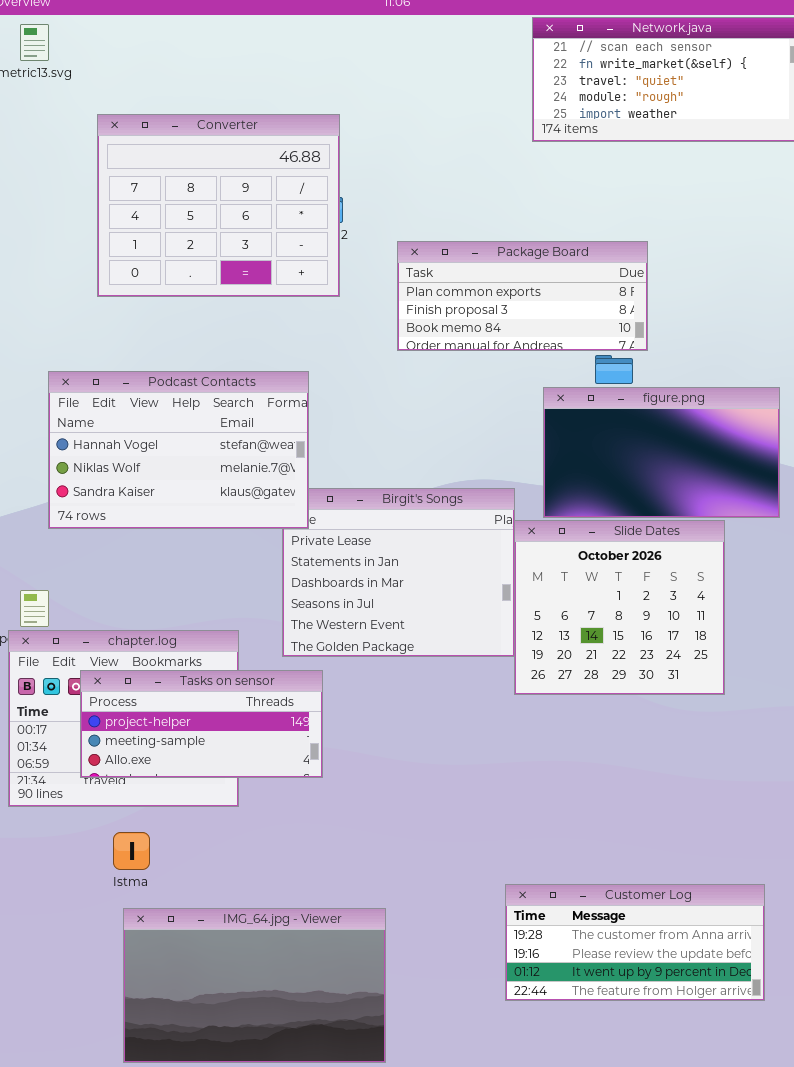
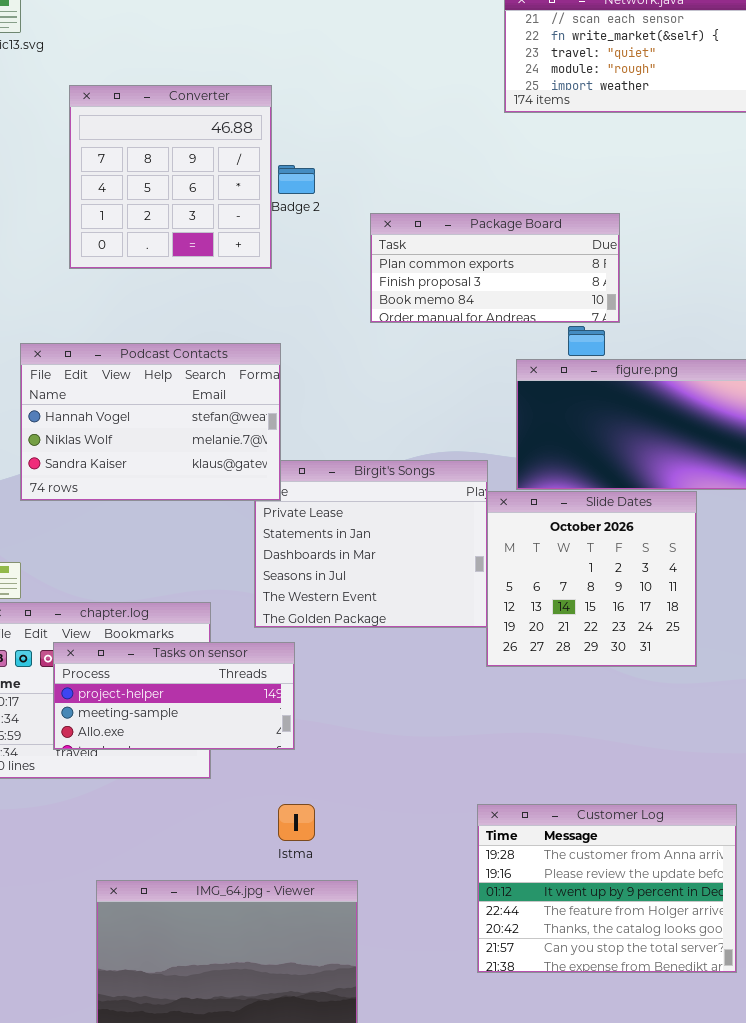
Converter: [97,114,340,297] -> [69,85,272,269], resized
Istma: [113,832,150,870] -> [278,804,315,841], moved
Customer Log: [505,884,765,1001] -> [477,804,737,973], resized

